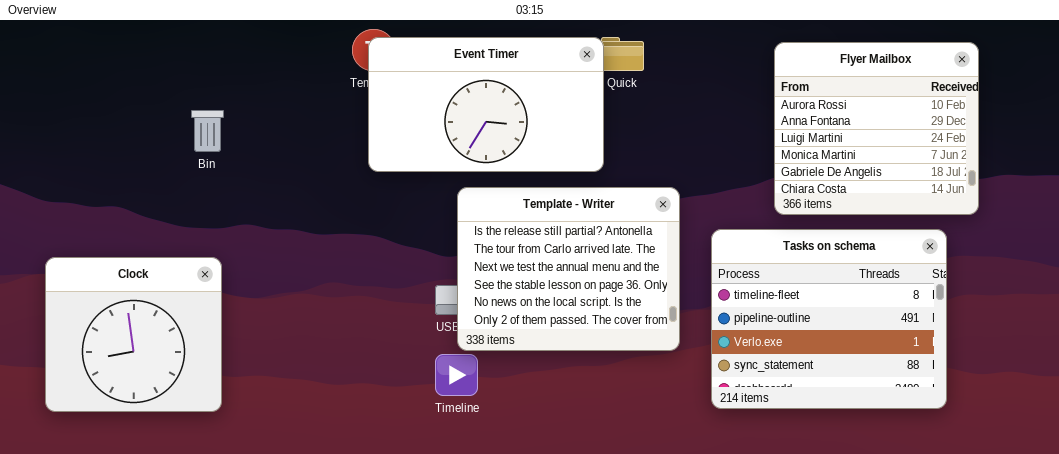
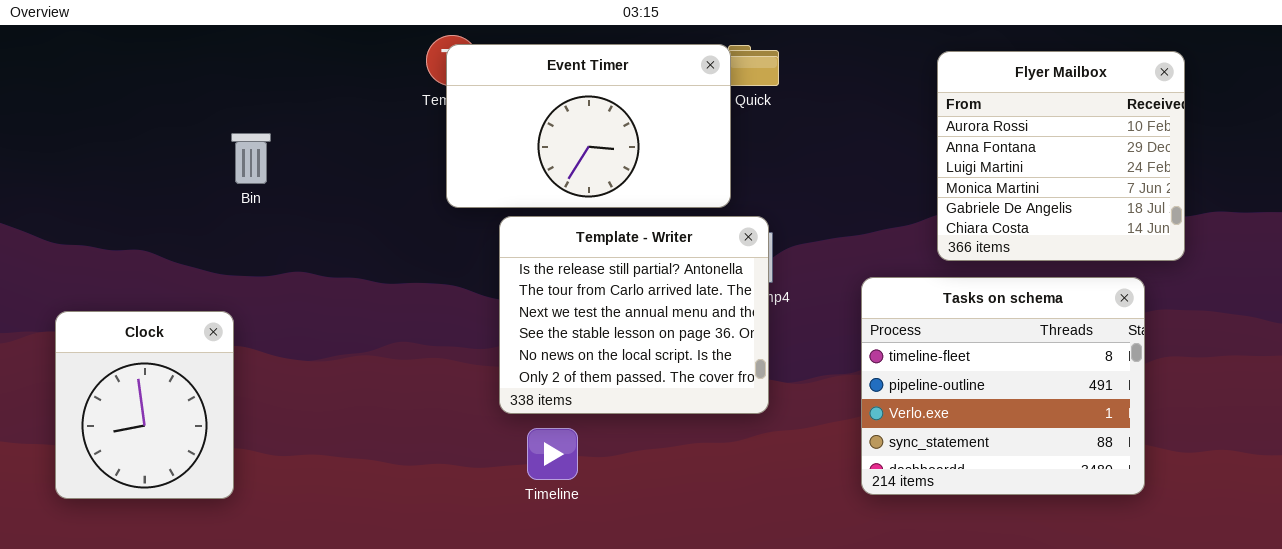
Template - Writer: [457,187,680,351] -> [499,216,769,414], moved
Clock: [45,257,222,412] -> [55,311,234,499], resized

